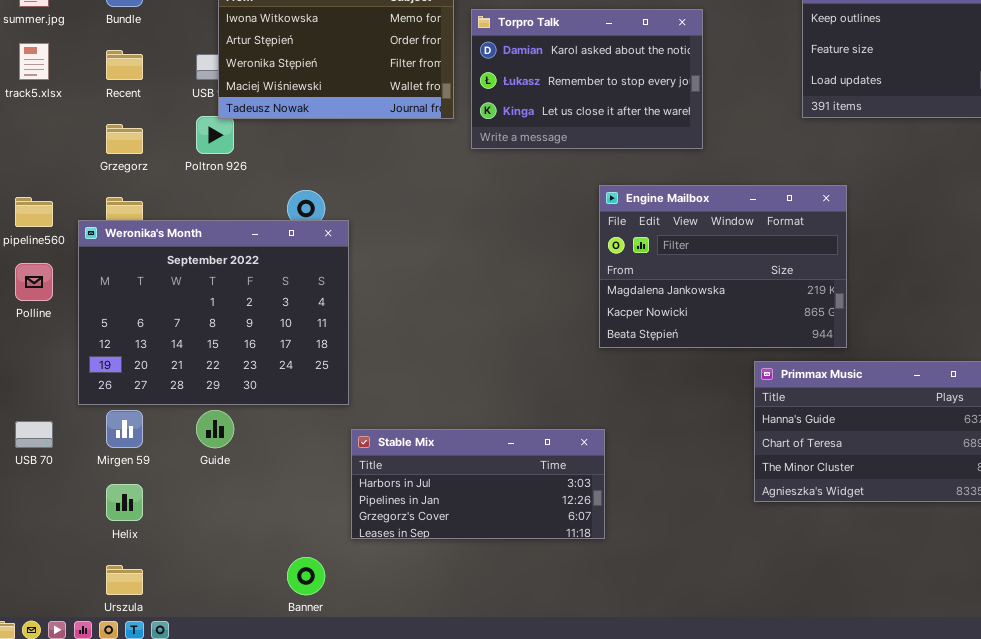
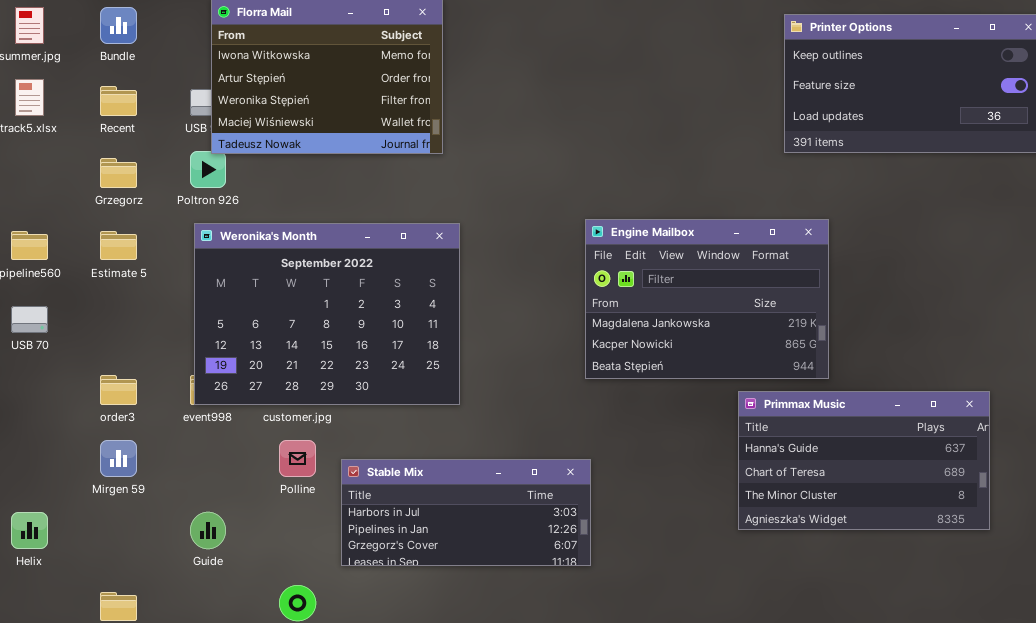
Torpro Talk: [471,9,703,149] -> none, closed
Weronika's Month: [78,220,349,405] -> [194,223,460,405], moved
Polline: [15,263,53,301] -> [279,440,316,477], moved
Guide: [196,410,234,448] -> [190,512,226,549], moved
USB 70: [15,421,53,448] -> [11,306,48,333], moved
Helix: [106,484,143,521] -> [11,512,48,549], moved

